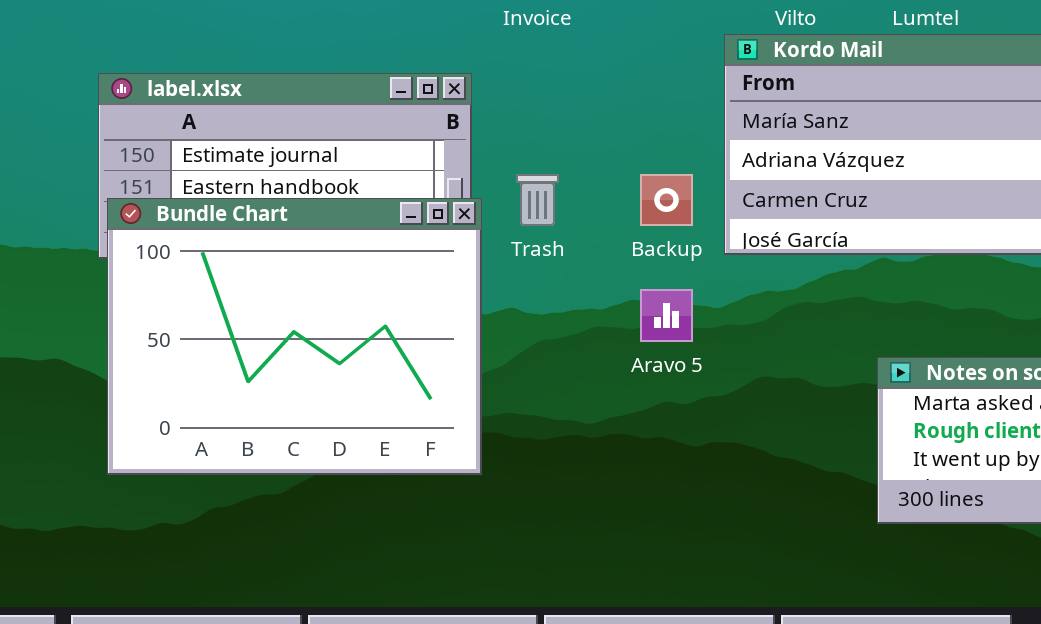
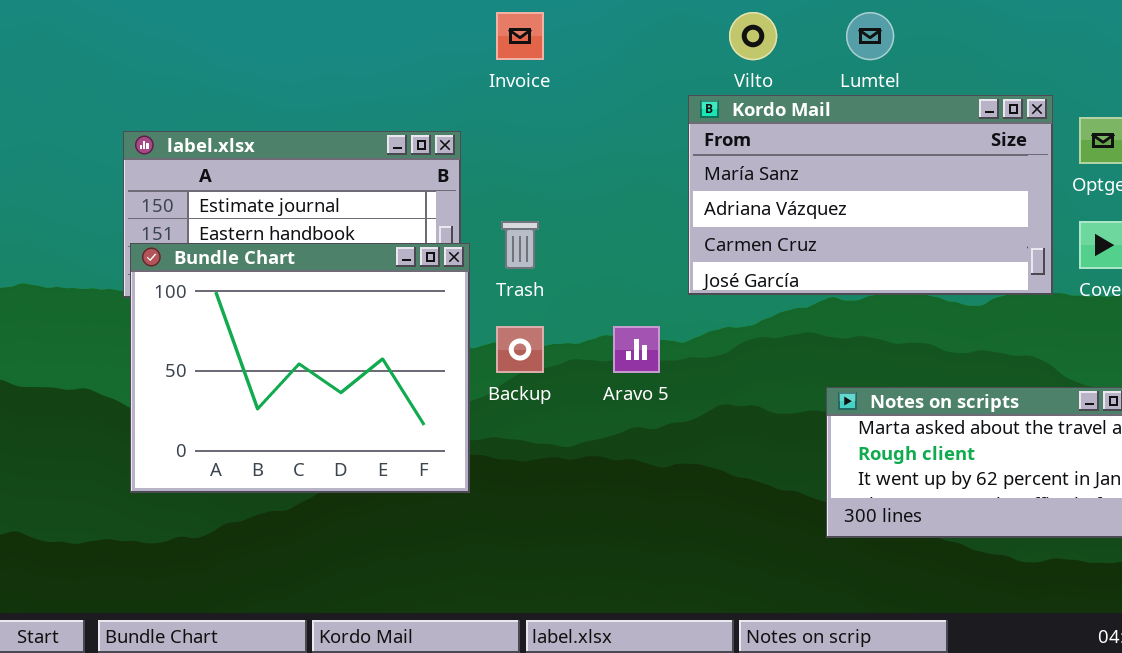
Backup: [640,174,693,226] -> [496,326,544,373], moved

